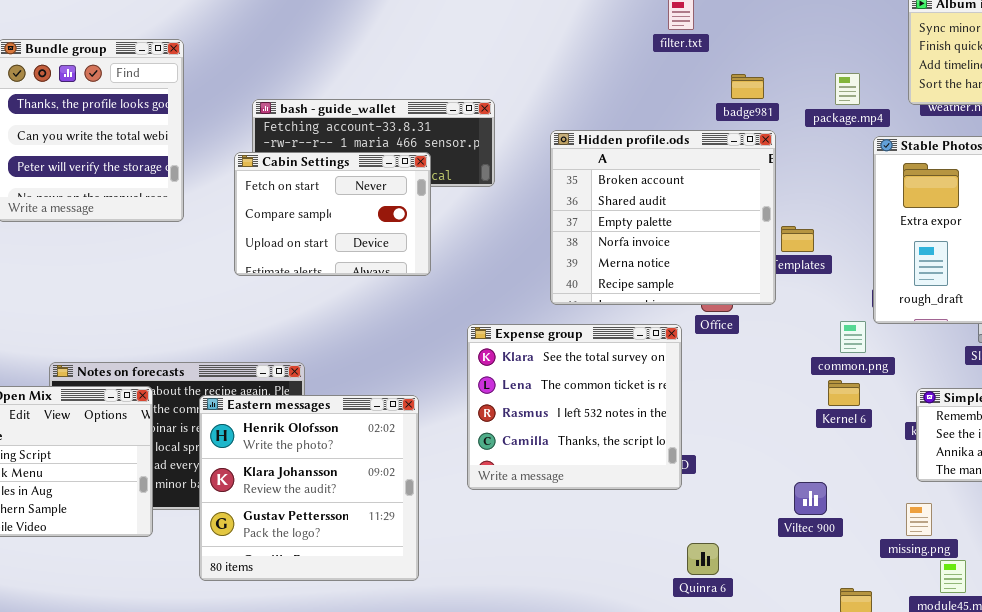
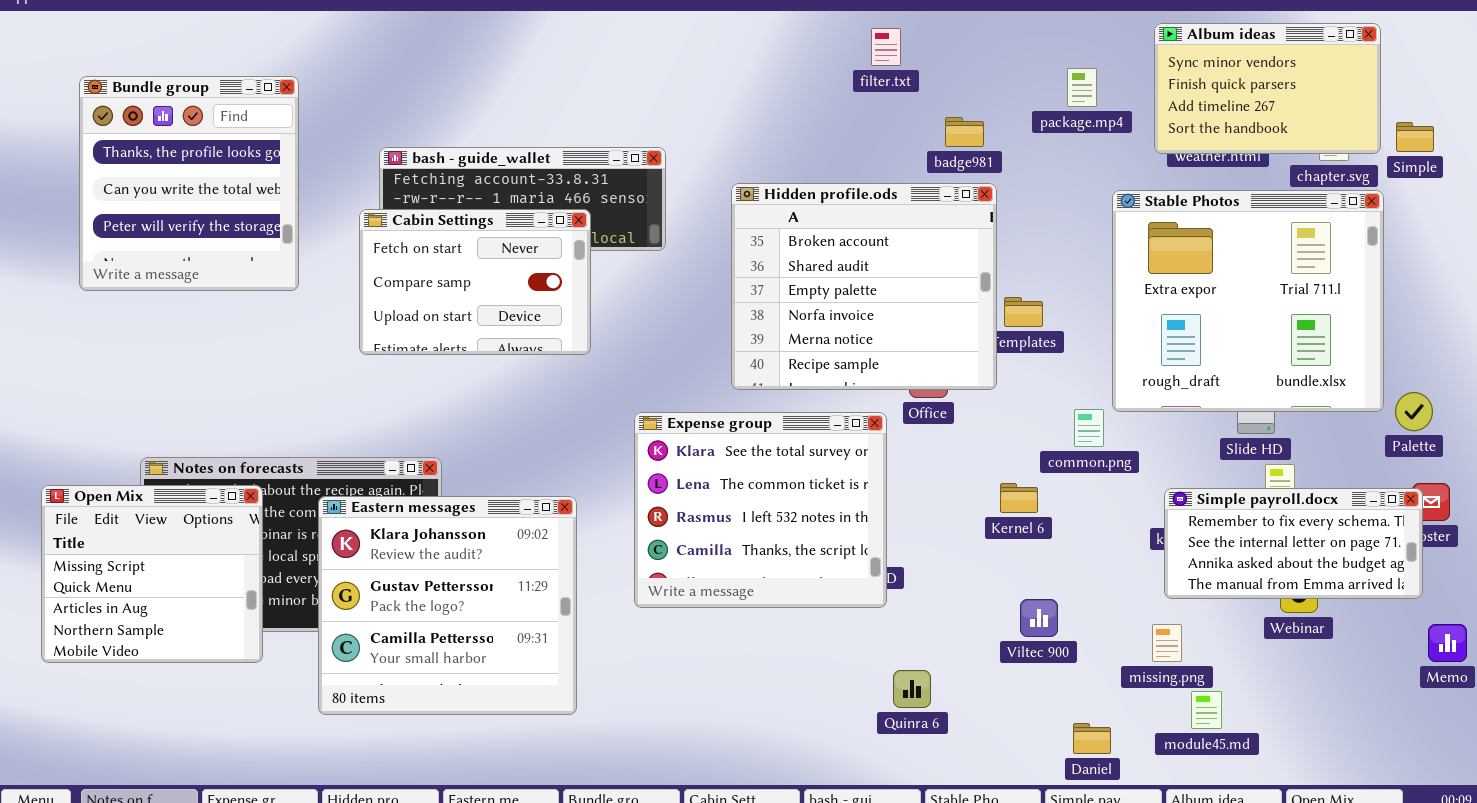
package.mp4: [835,73,860,105] -> [1067,68,1097,107], moved
Kernel 6: [828,380,860,406] -> [1000,483,1038,513], moved
Eastern messages: [199,395,419,581] -> [318,496,577,715], scrolled down 1 row

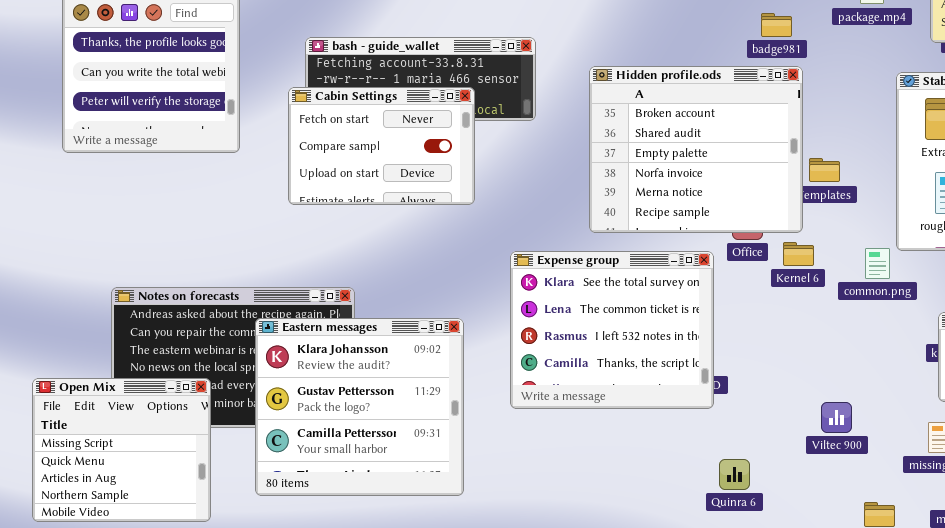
Kernel 6: [1000,483,1038,513] -> [783,242,814,266], moved
Open Mix: [41,485,263,663] -> [32,378,211,522], moved

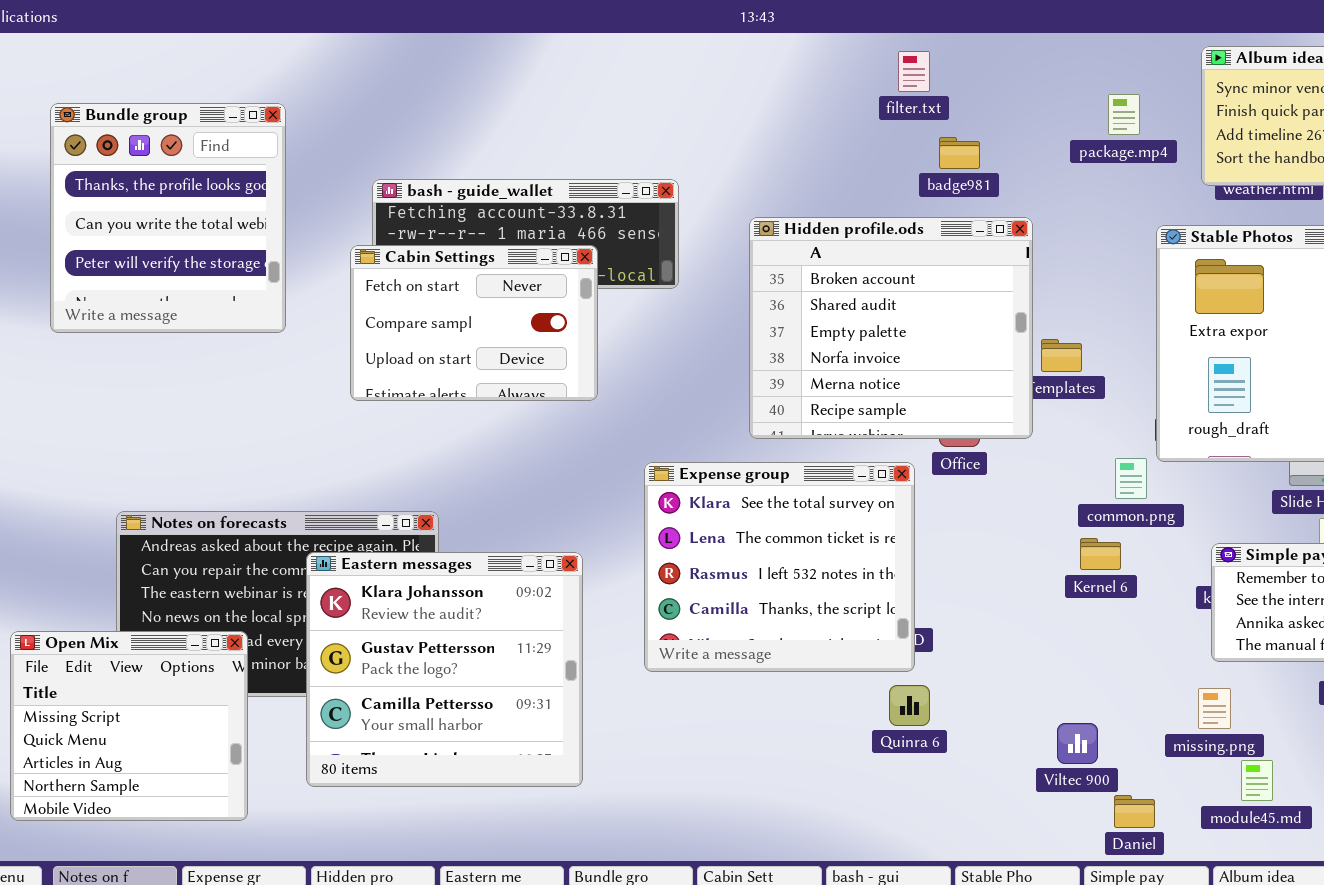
badge981: [761,13,792,37] -> [939,137,980,169], moved
Kernel 6: [783,242,814,266] -> [1080,538,1121,570], moved
Viltec 900: [821,402,852,433] -> [1057,723,1098,764], moved
Quinra 6: [719,459,750,490] -> [889,685,930,726], moved

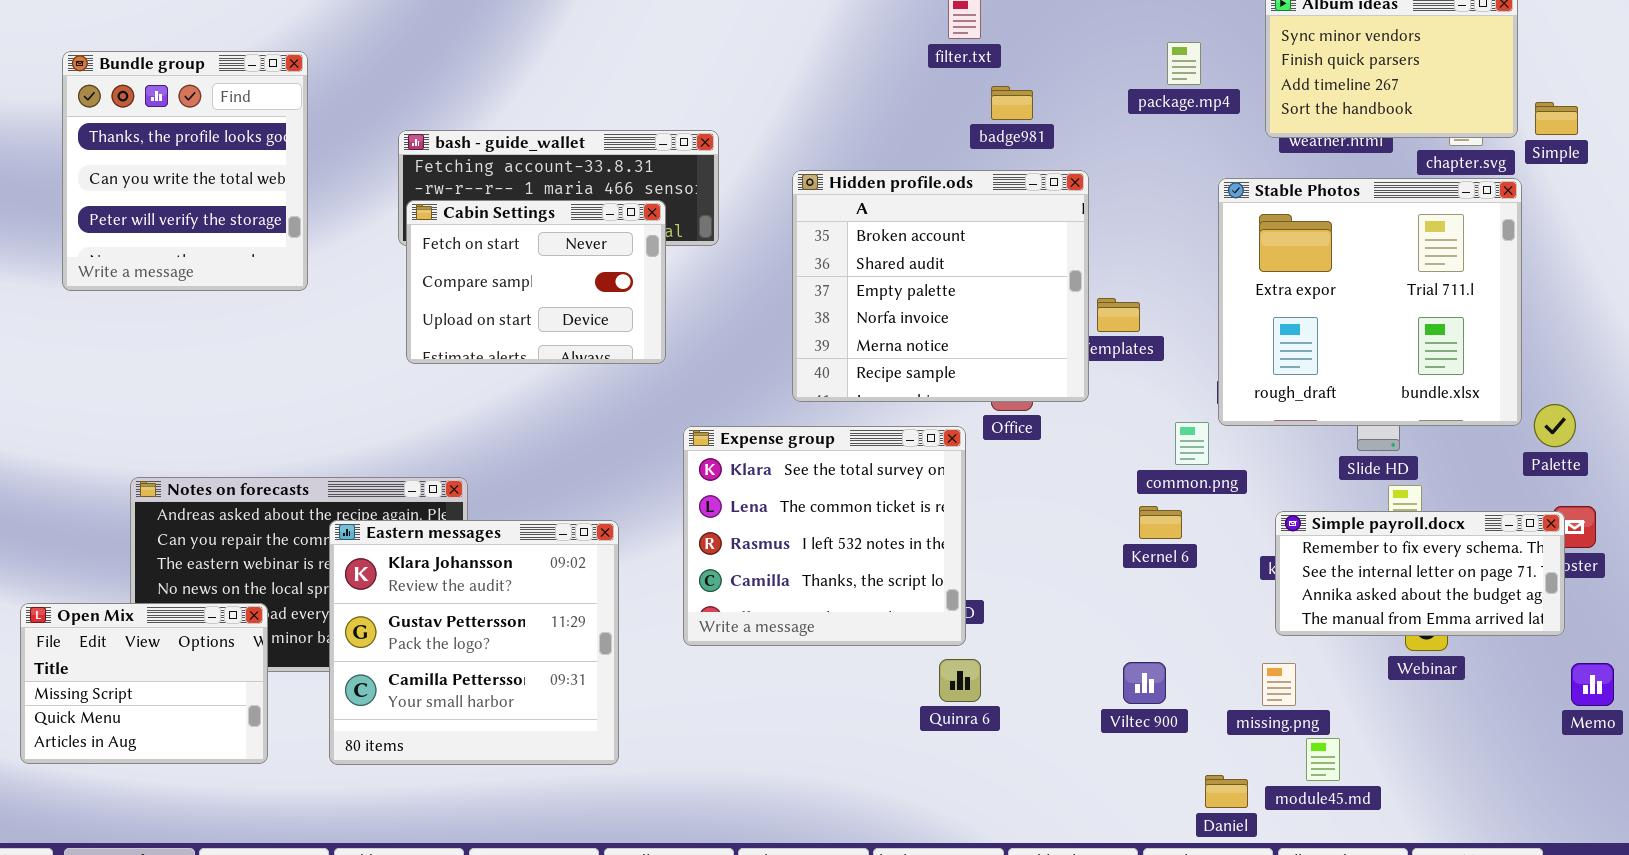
Cabin Settings: [350,245,598,401] -> [406,200,666,364], moved
Open Mix: [10,631,248,821] -> [20,603,268,764], resized
Viltec 900: [1057,723,1098,764] -> [1123,662,1166,704], moved
Daniel: [1114,795,1155,828] -> [1205,775,1248,808], moved

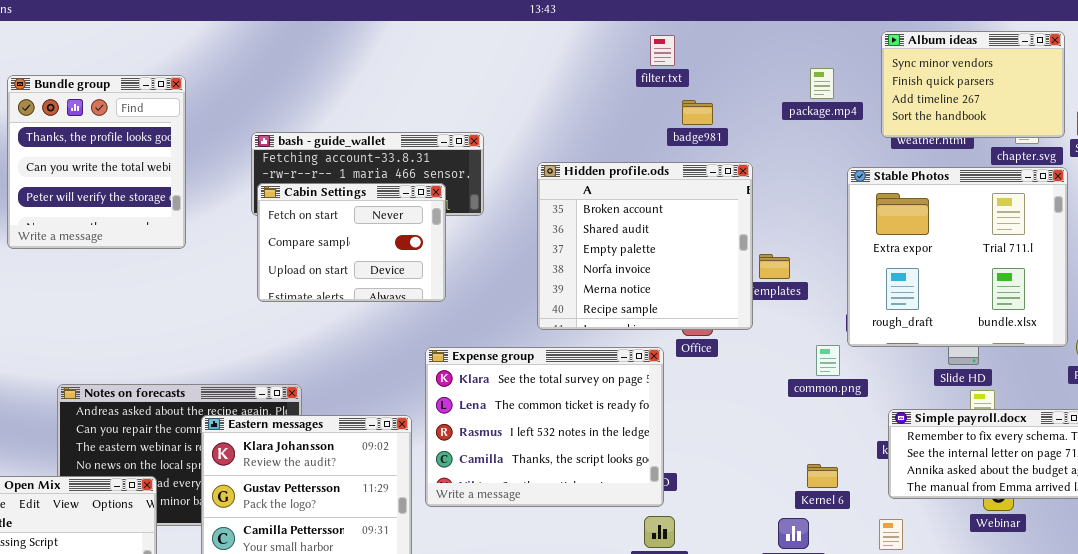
Expense group: [683,426,966,646] -> [425,347,664,507], resized
Kernel 6: [1139,506,1182,539] -> [807,464,838,488], moved

